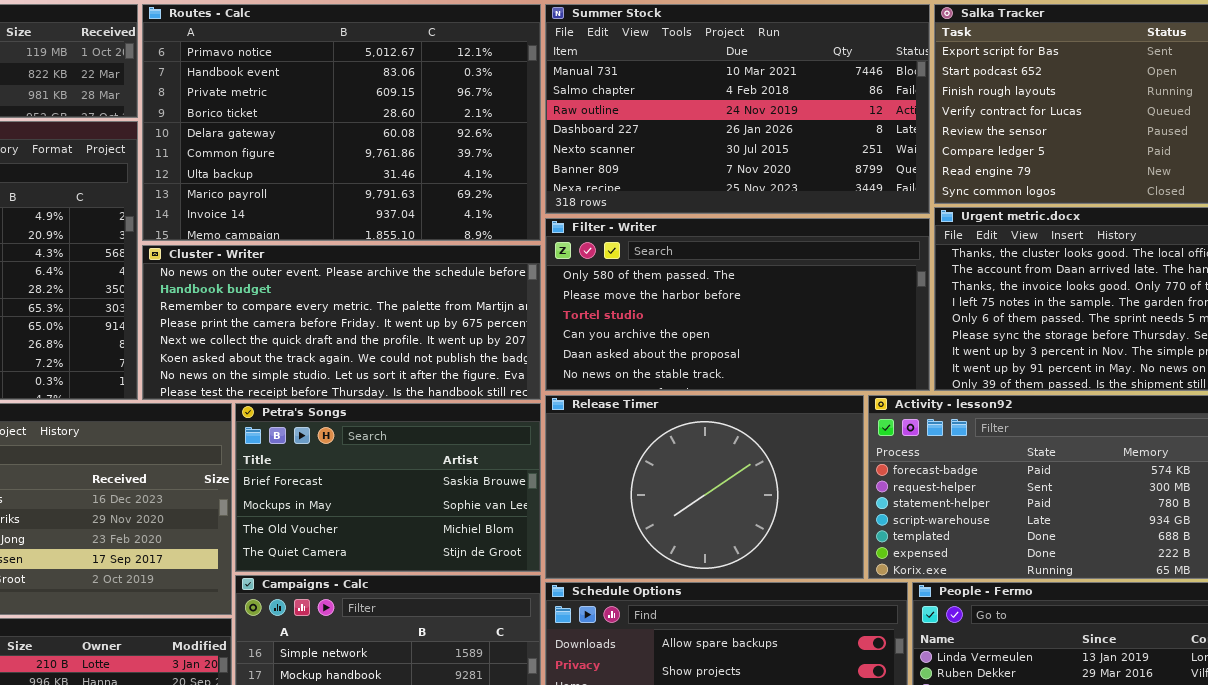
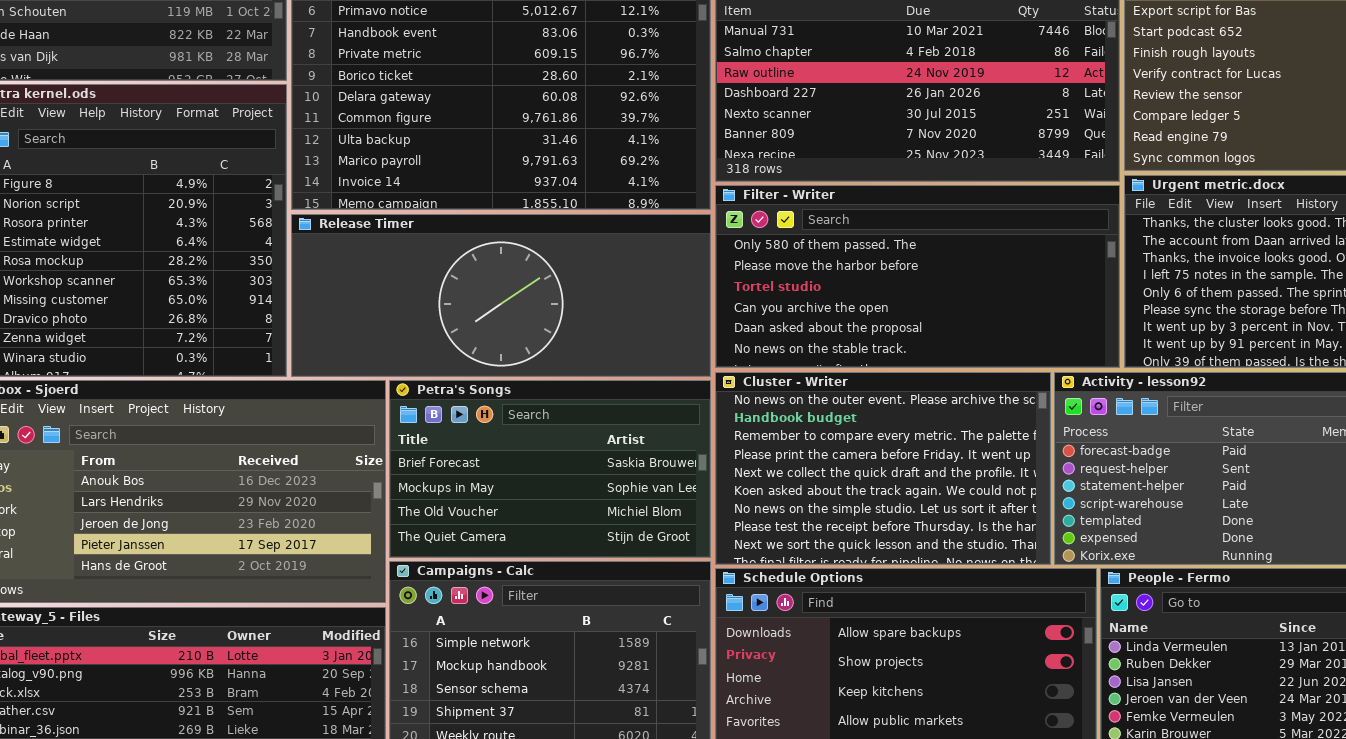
Cluster - Writer: [142,245,541,400] -> [715,372,1051,565], moved, resized
Release Timer: [545,395,864,579] -> [291,214,711,377], moved, resized

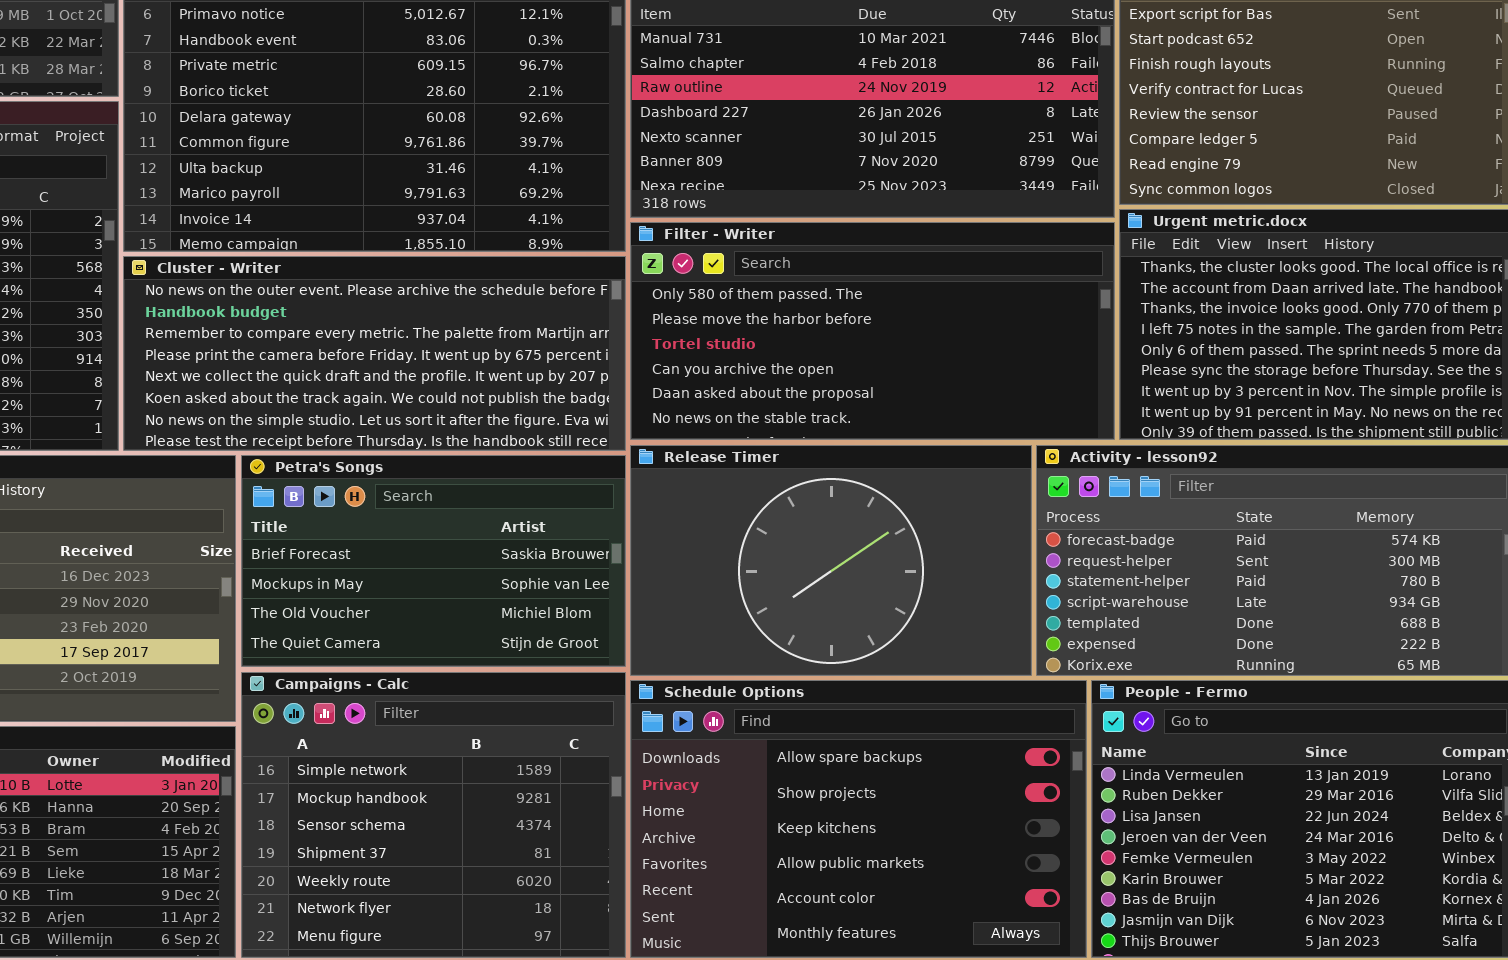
Release Timer: [291,214,711,377] -> [630,445,1032,676], moved, resized
Cluster - Writer: [715,372,1051,565] -> [123,256,626,451], moved, resized

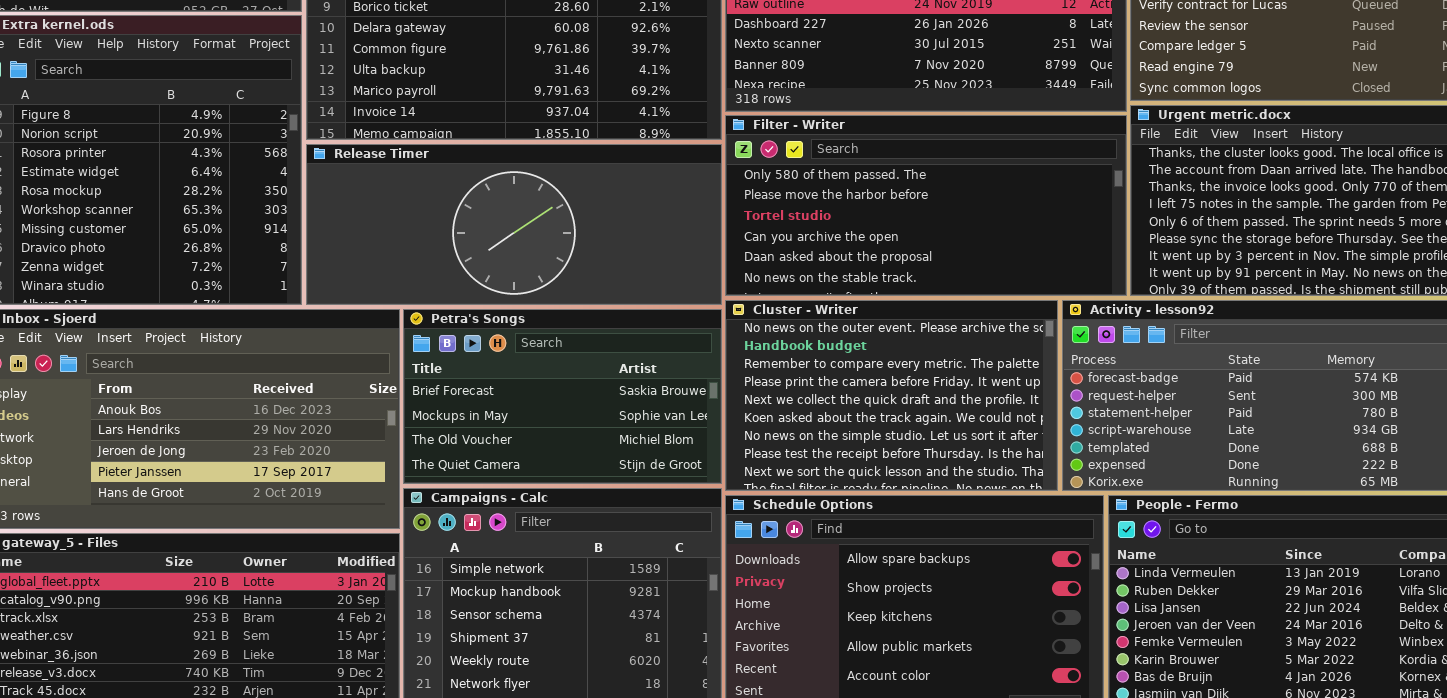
Cluster - Writer: [123,256,626,451] -> [725,300,1058,491], moved, resized
Release Timer: [630,445,1032,676] -> [306,144,722,305], moved, resized

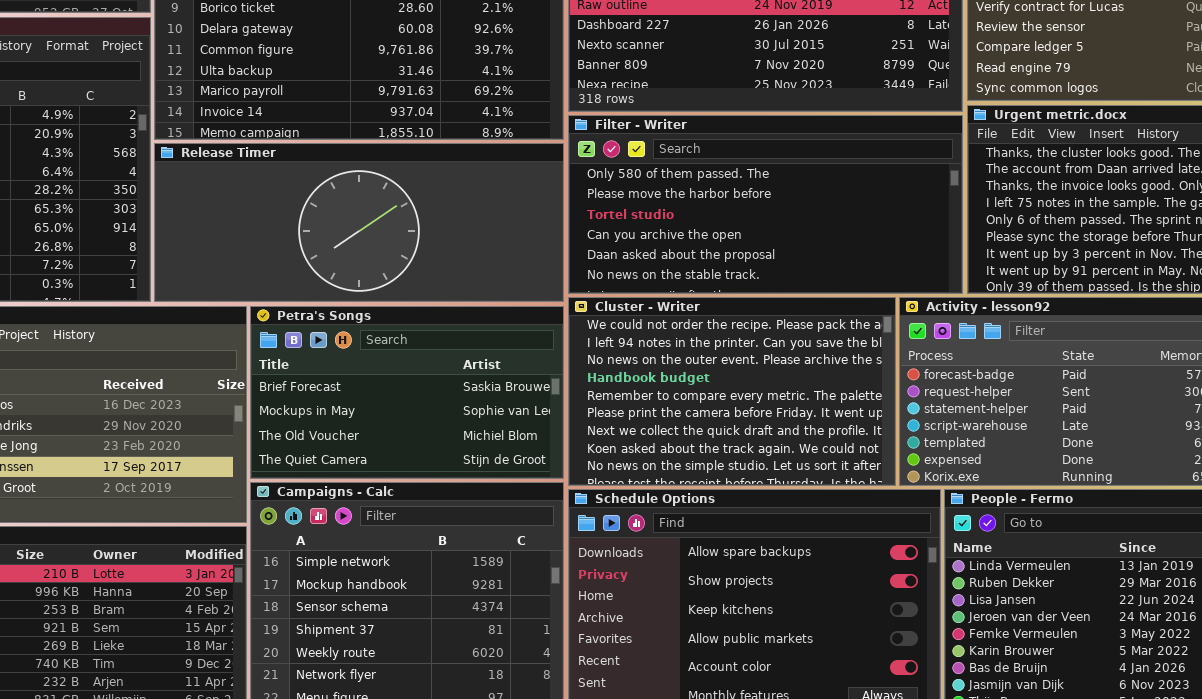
Cluster - Writer: [725,300,1058,491] -> [568,297,896,486], scrolled up 2 rows

